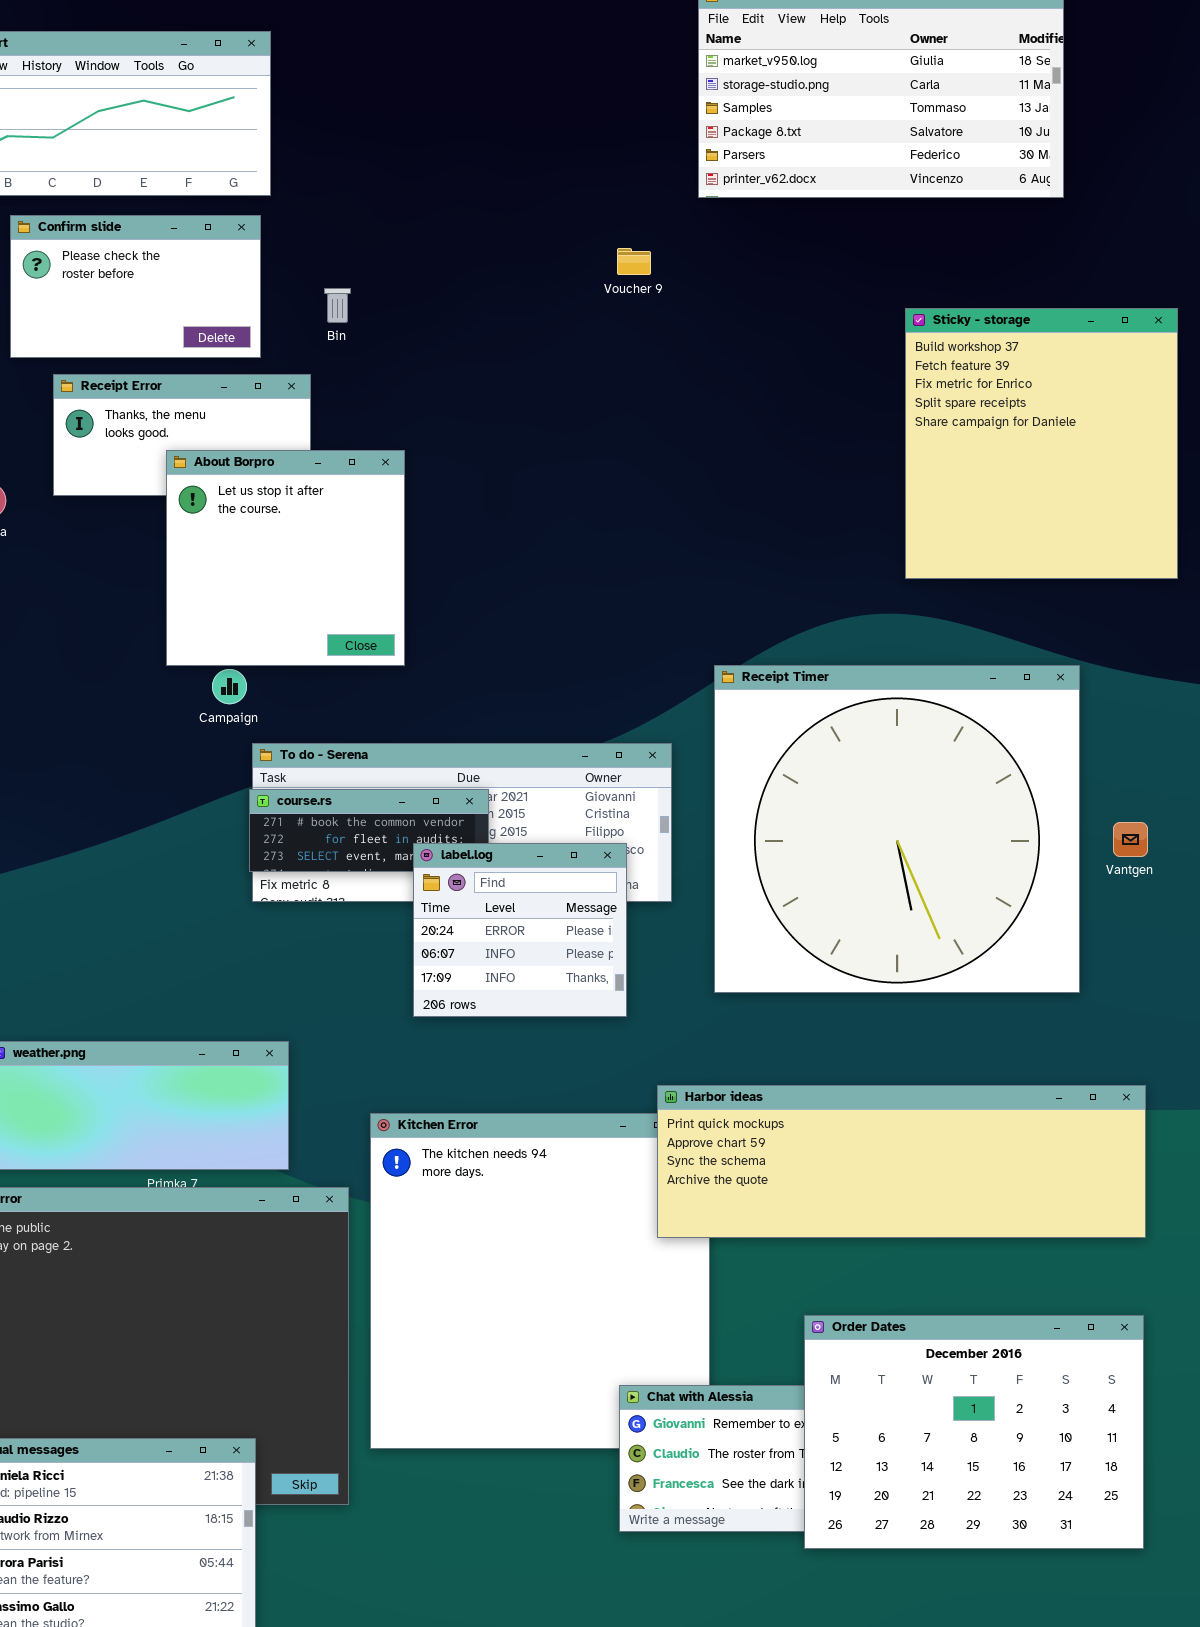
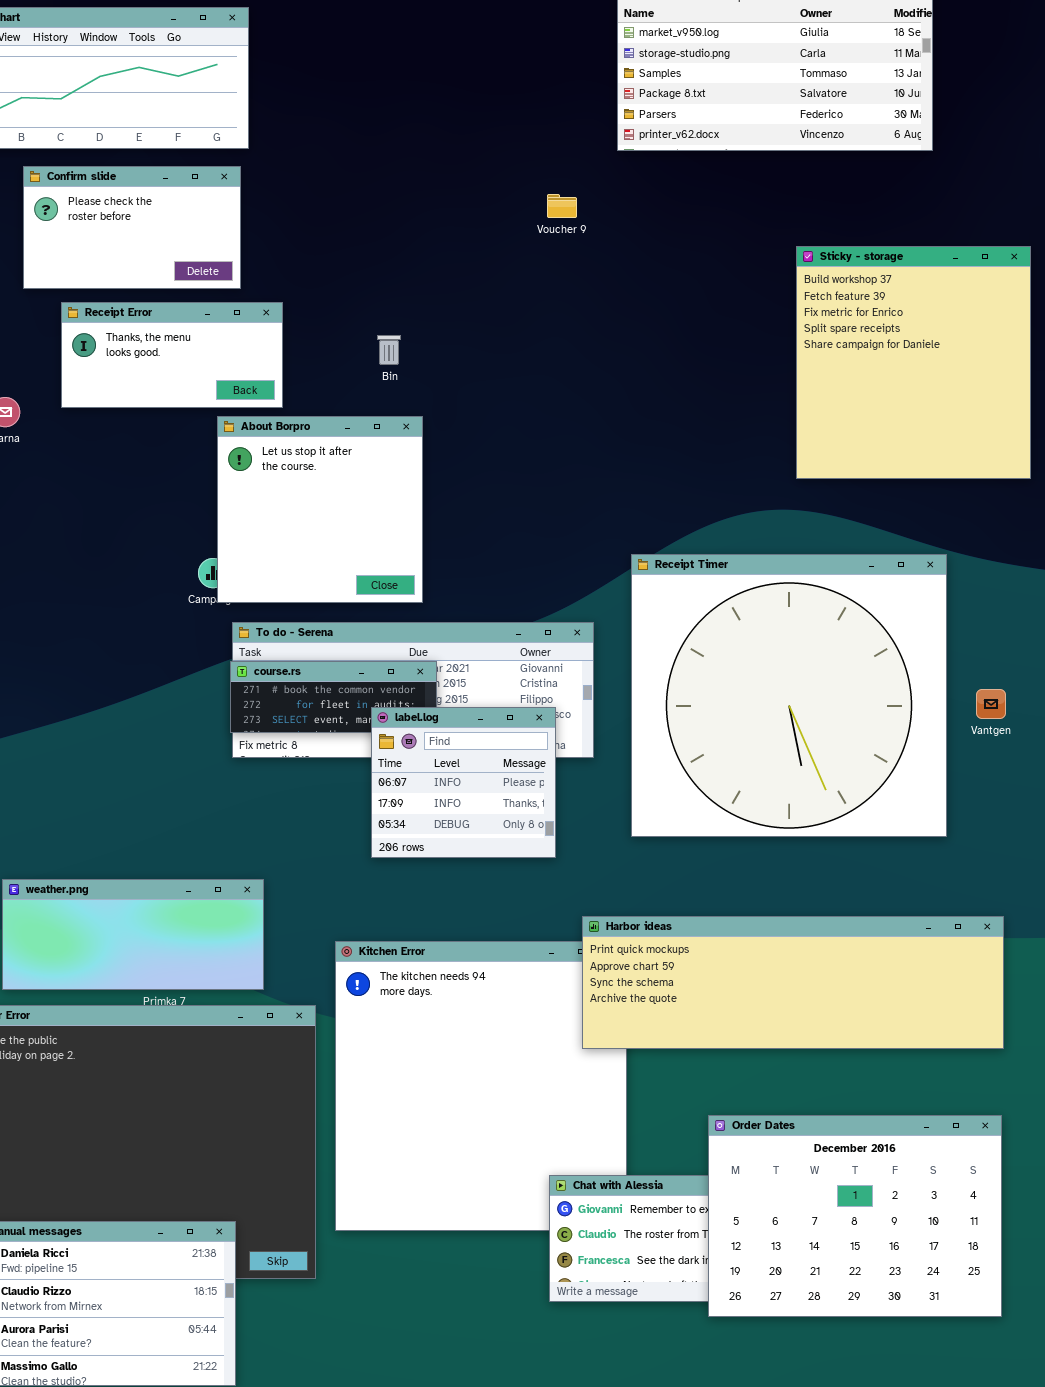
Bin: [324,288,351,323] -> [377,335,401,365], moved
About Borpro: [166,450,405,666] -> [217,416,423,603], moved
label.log: [413,843,627,1017] -> [371,707,556,858], scrolled down 1 row

